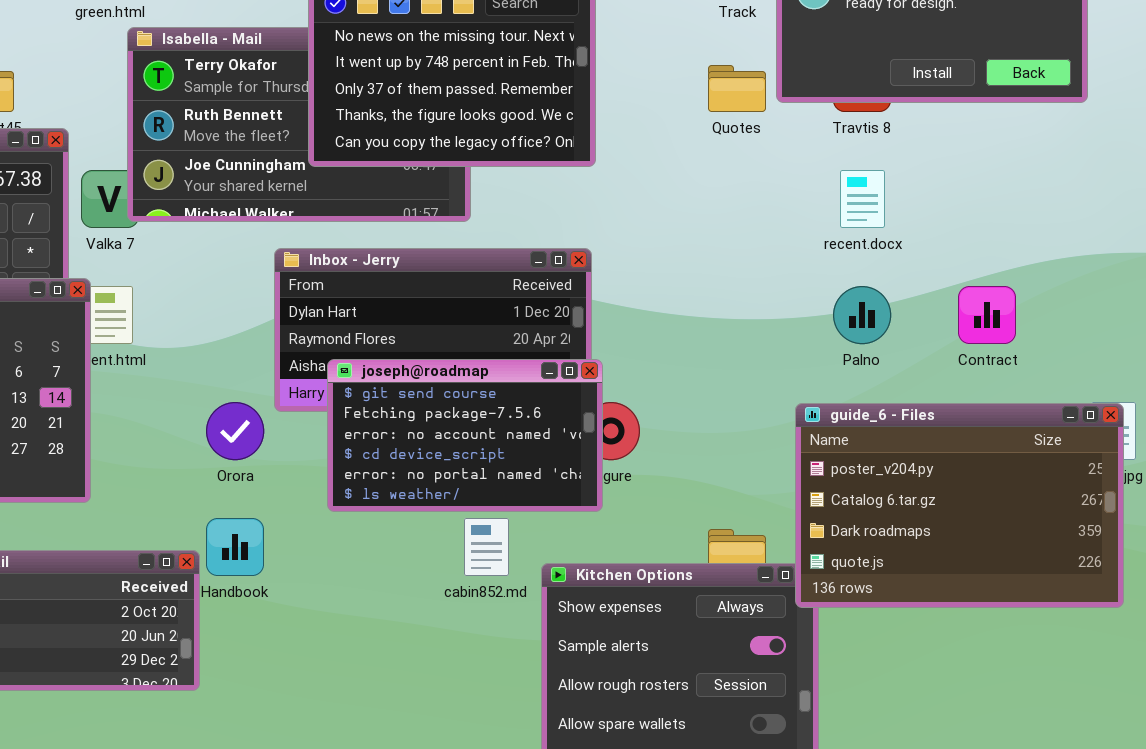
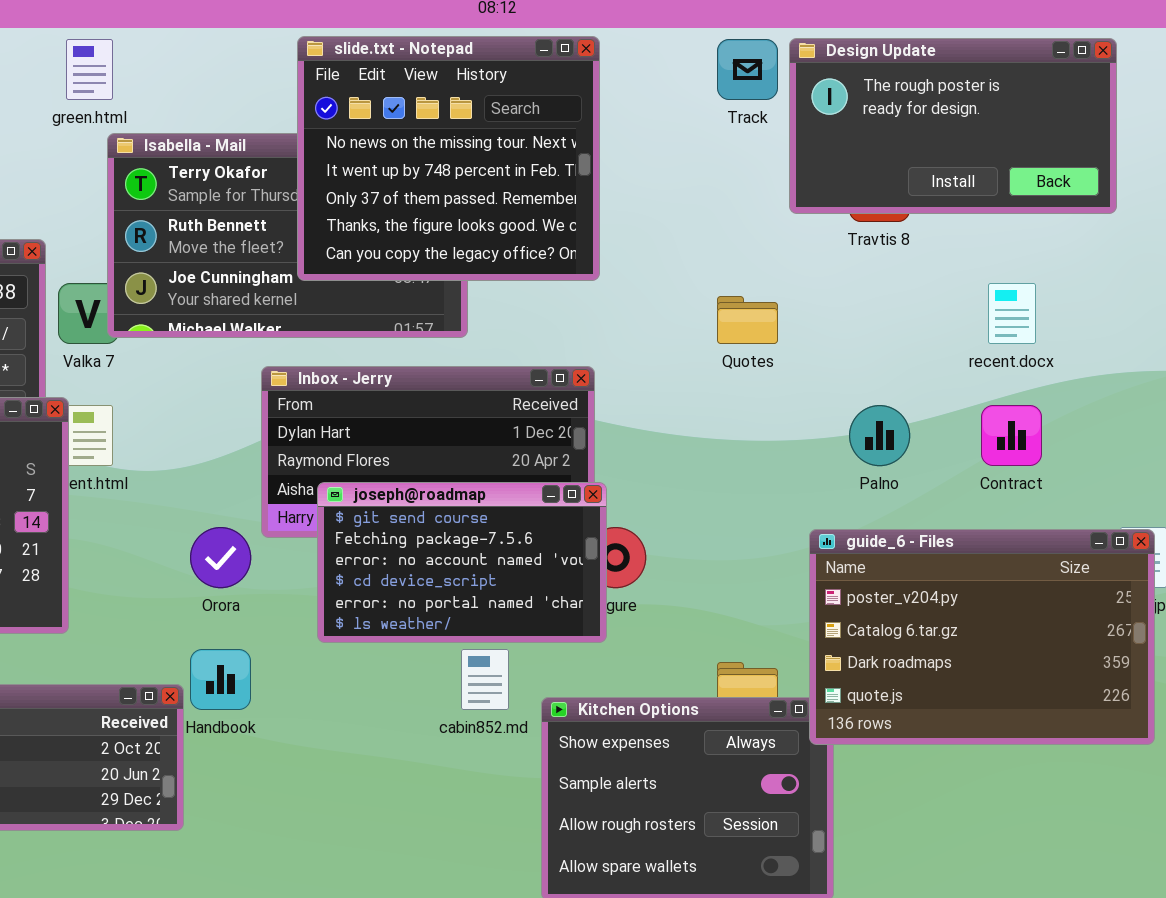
Quotes: [708,65,766,112] -> [717,296,778,344], moved
recent.docx: [840,170,885,228] -> [988,283,1036,344], moved

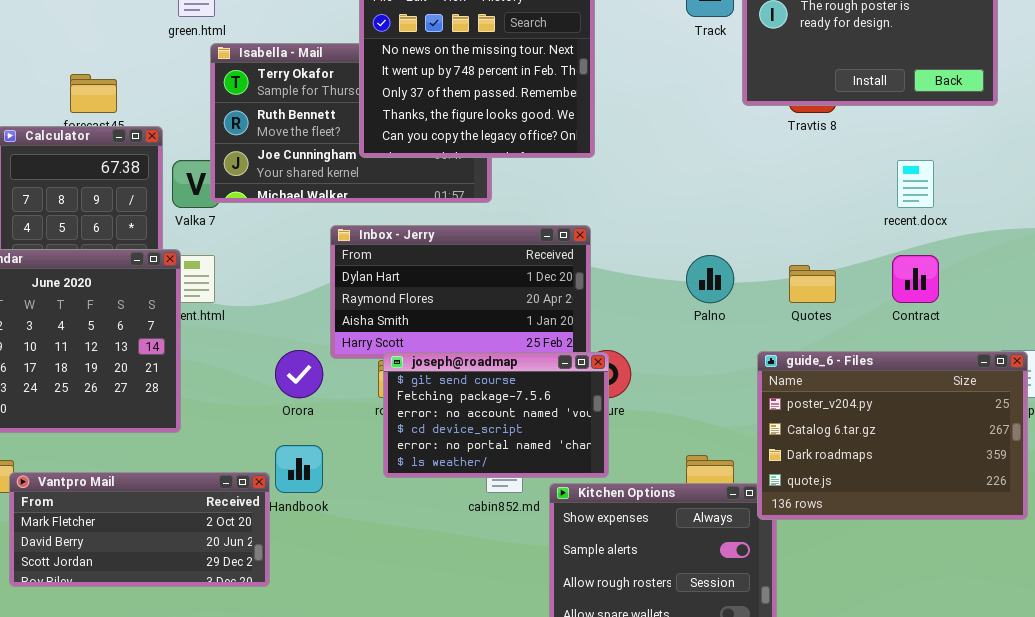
Quotes: [717,296,778,344] -> [789,265,836,303], moved
Palno: [849,405,910,466] -> [686,255,734,303], moved
joseph@roadmap: [317,482,607,643] -> [383,352,609,478], moved

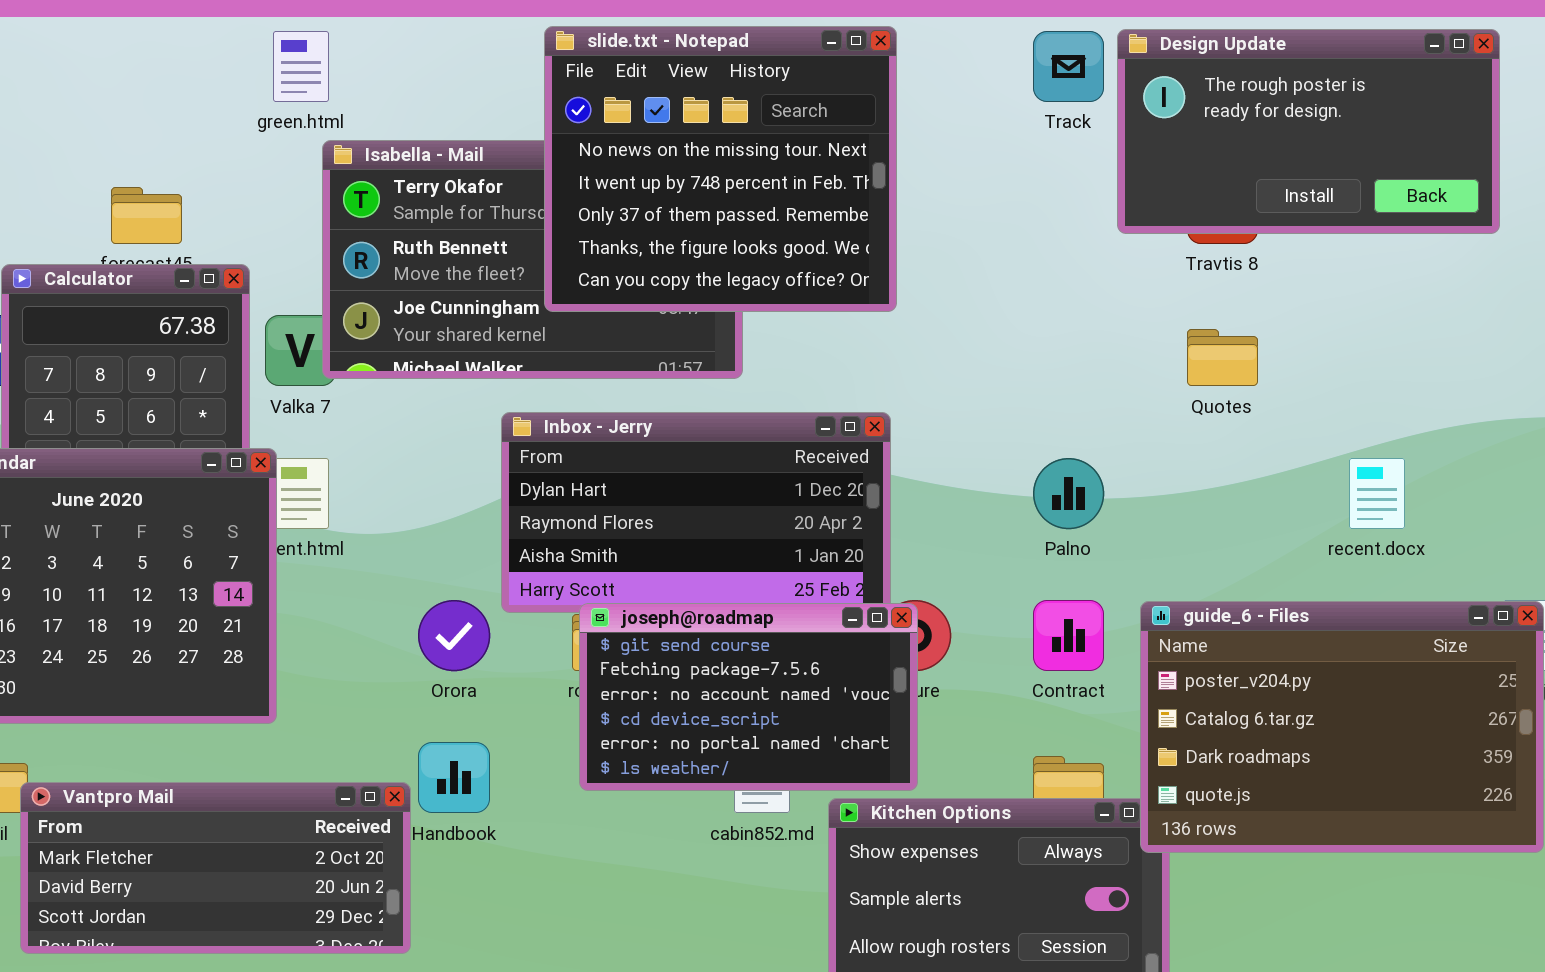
recent.docx: [897,160,934,208] -> [1349,458,1405,529], moved
Contract: [892,255,939,303] -> [1033,600,1104,671], moved
Quotes: [789,265,836,303] -> [1187,329,1258,386], moved

